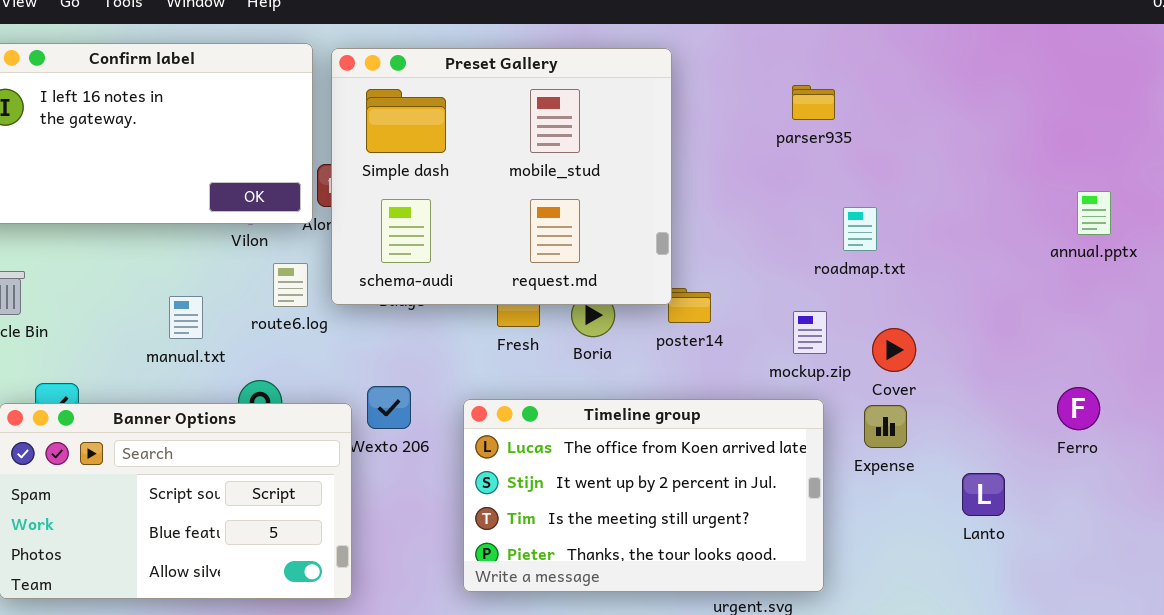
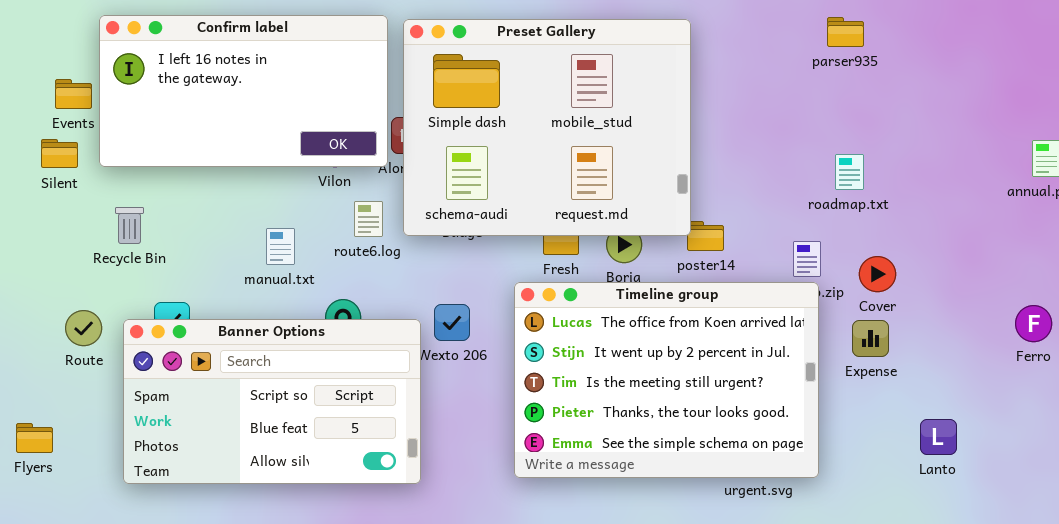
parser935: [792,85,835,120] -> [827,17,864,47], moved
Timeline group: [463,399,824,592] -> [514,282,819,478], resized
Lanto: [962,473,1005,516] -> [920,419,957,455], moved

